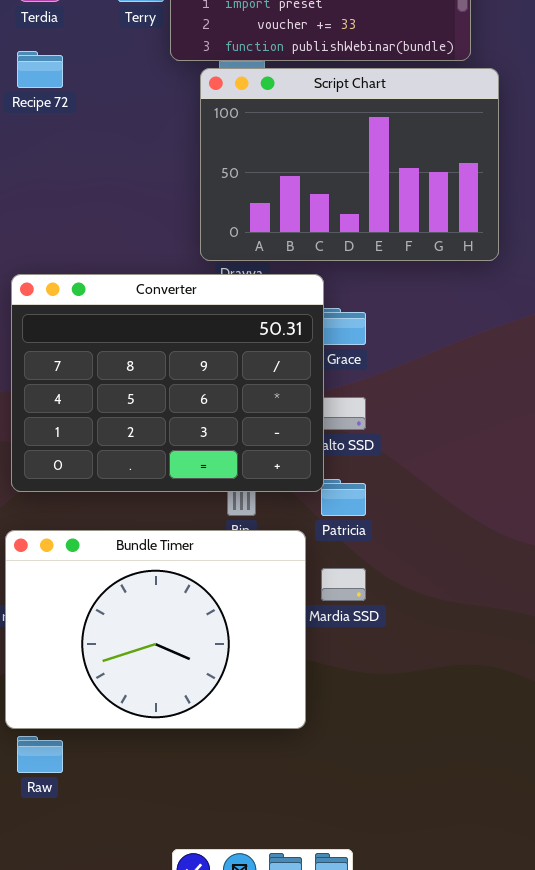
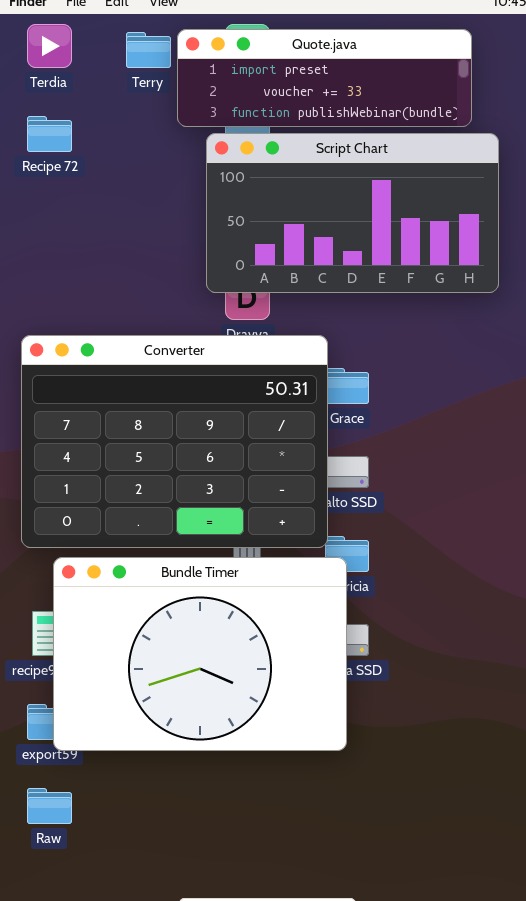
Script Chart: [200,68,499,261] -> [206,133,499,293], resized
Bundle Timer: [5,530,306,729] -> [53,557,347,751], moved

